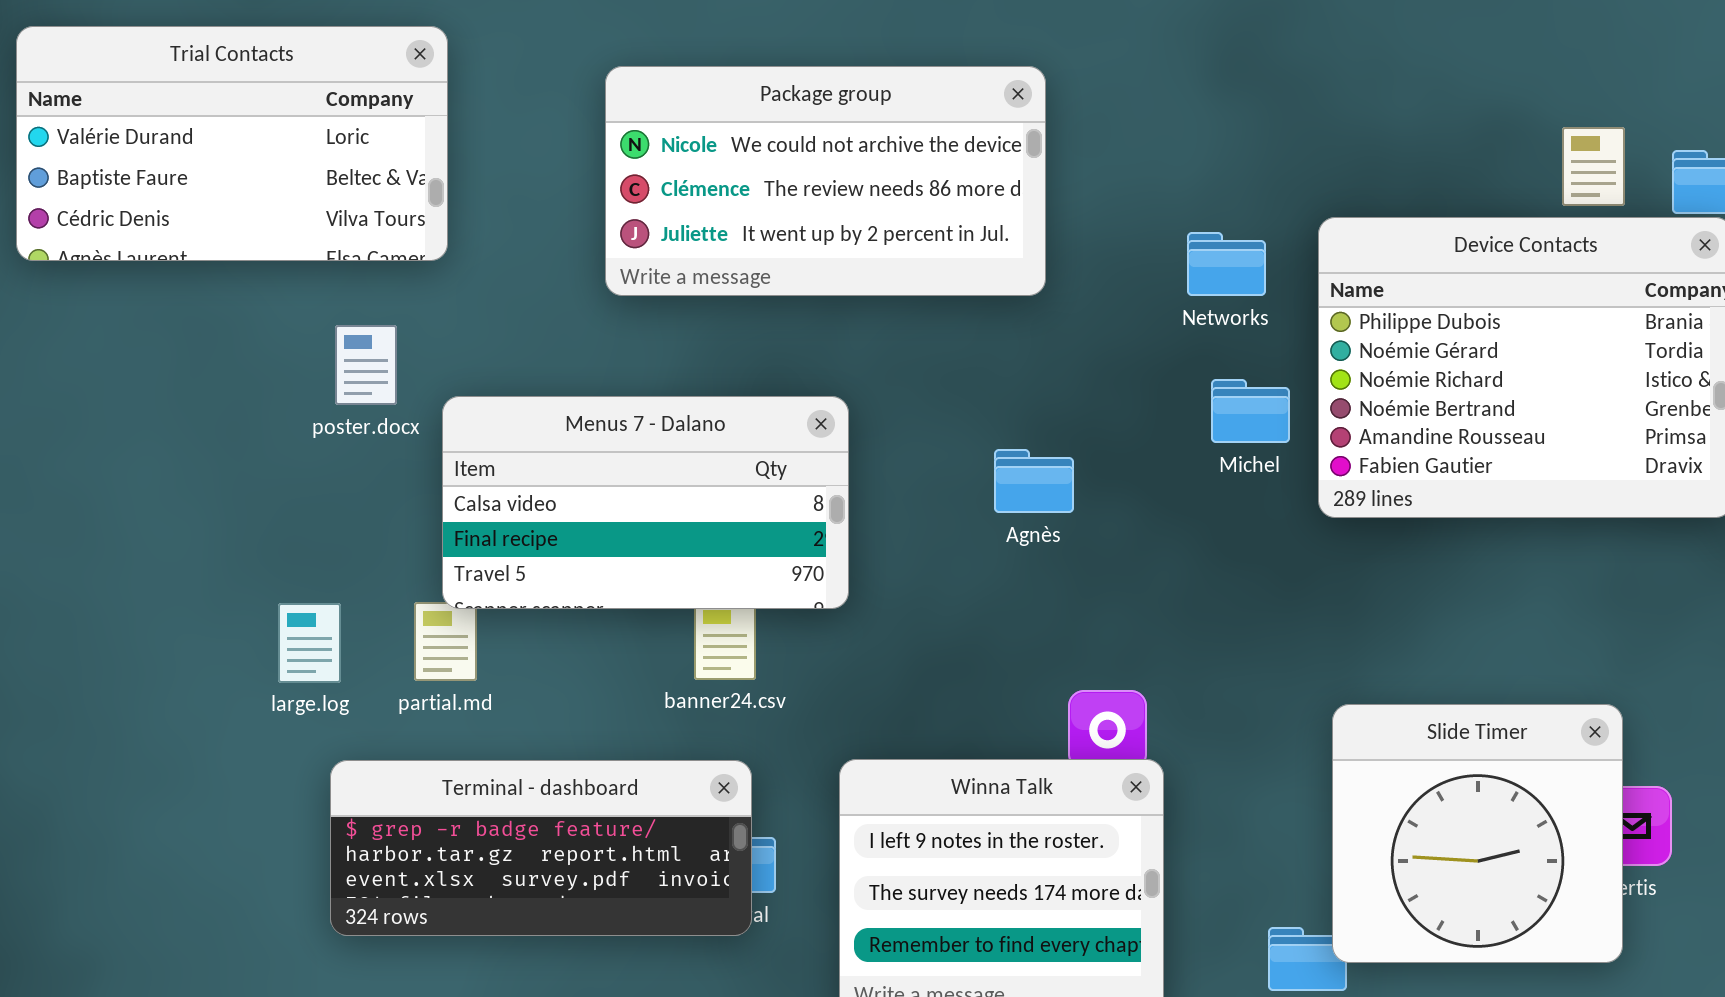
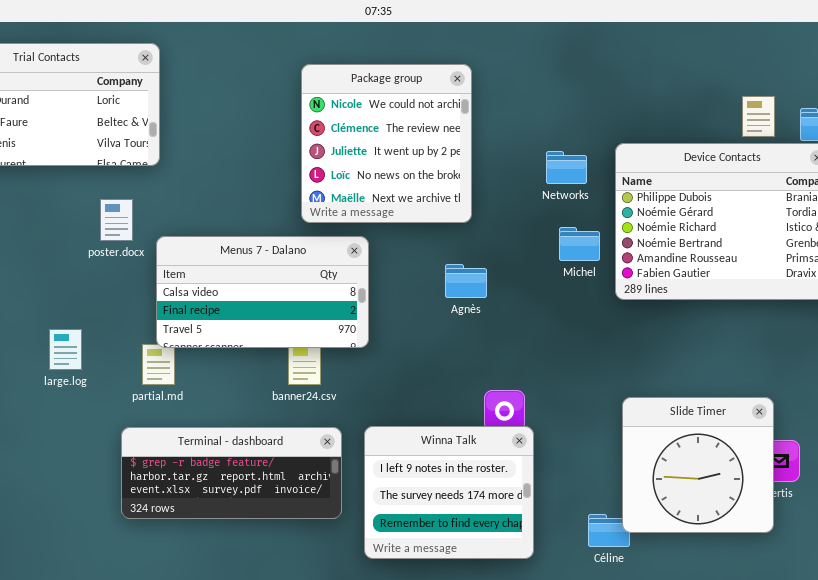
Package group: [605,66,1046,296] -> [301,64,472,223], resized
large.log: [278,603,341,683] -> [49,329,82,370], moved
Terminal - dashboard: [330,760,752,936] -> [121,427,342,519], moved

